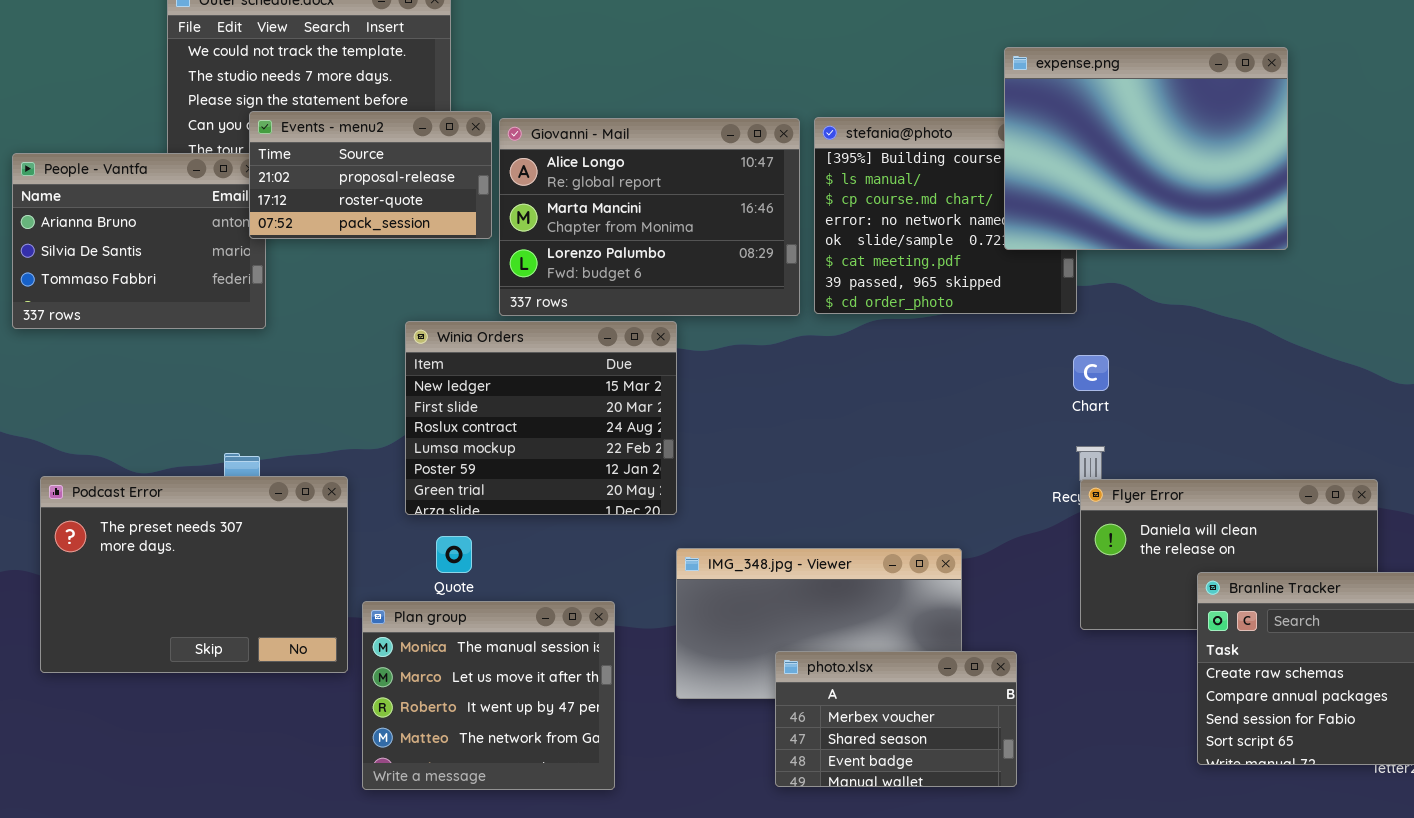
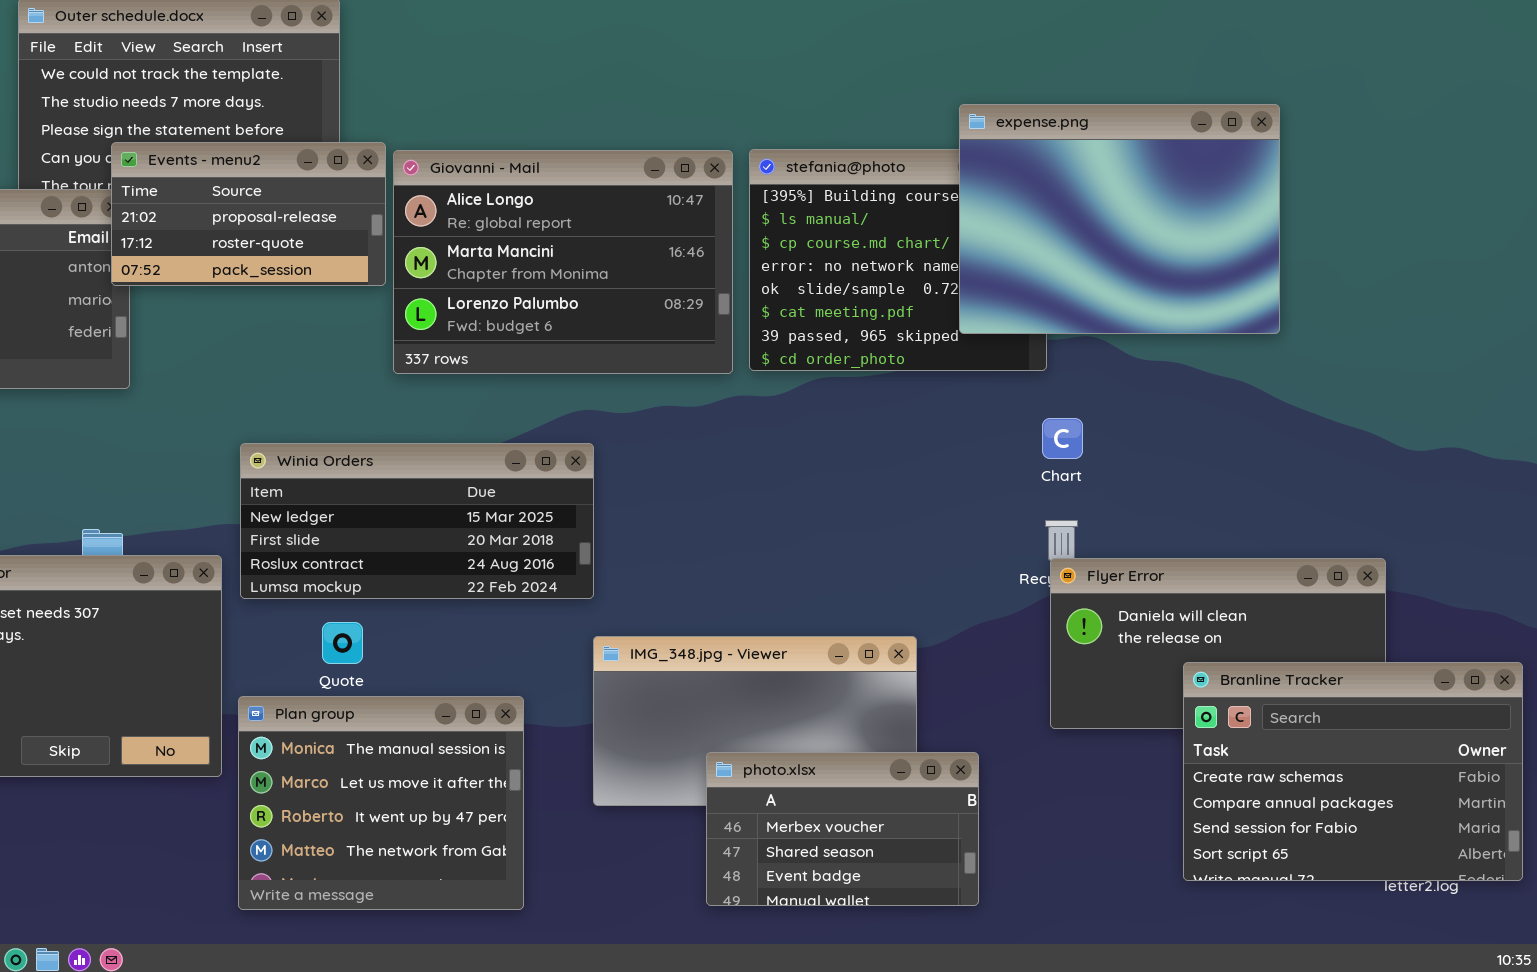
expense.png: [1004,47,1288,250] -> [959,104,1280,334], moved
Winia Orders: [405,321,677,515] -> [240,443,594,599], resized

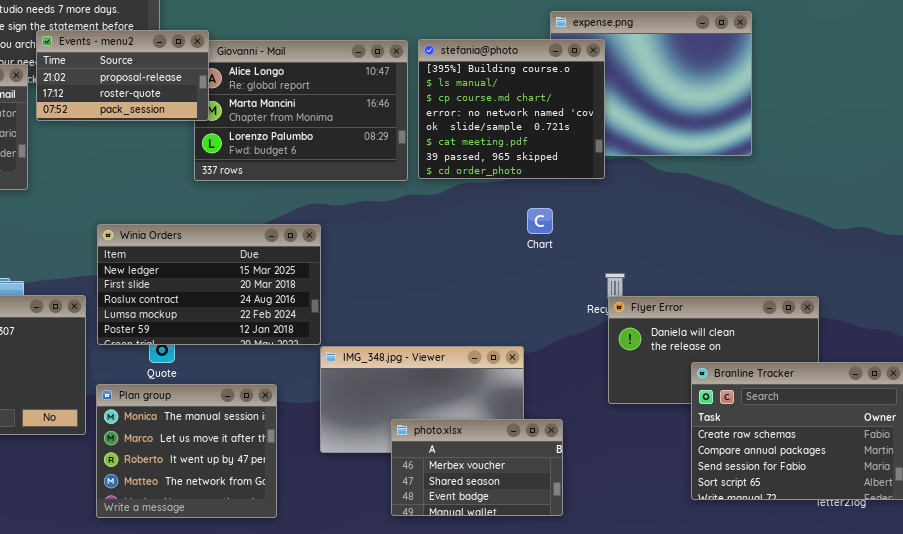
Events - menu2: [111,142,386,286] -> [36,30,209,121], moved
stefania@photo: [749,149,1047,371] -> [418,39,605,179], raised
Chart: [1042,418,1083,459] -> [527,208,553,234], moved
Winia Orders: [240,443,594,599] -> [97,224,321,345], resized

